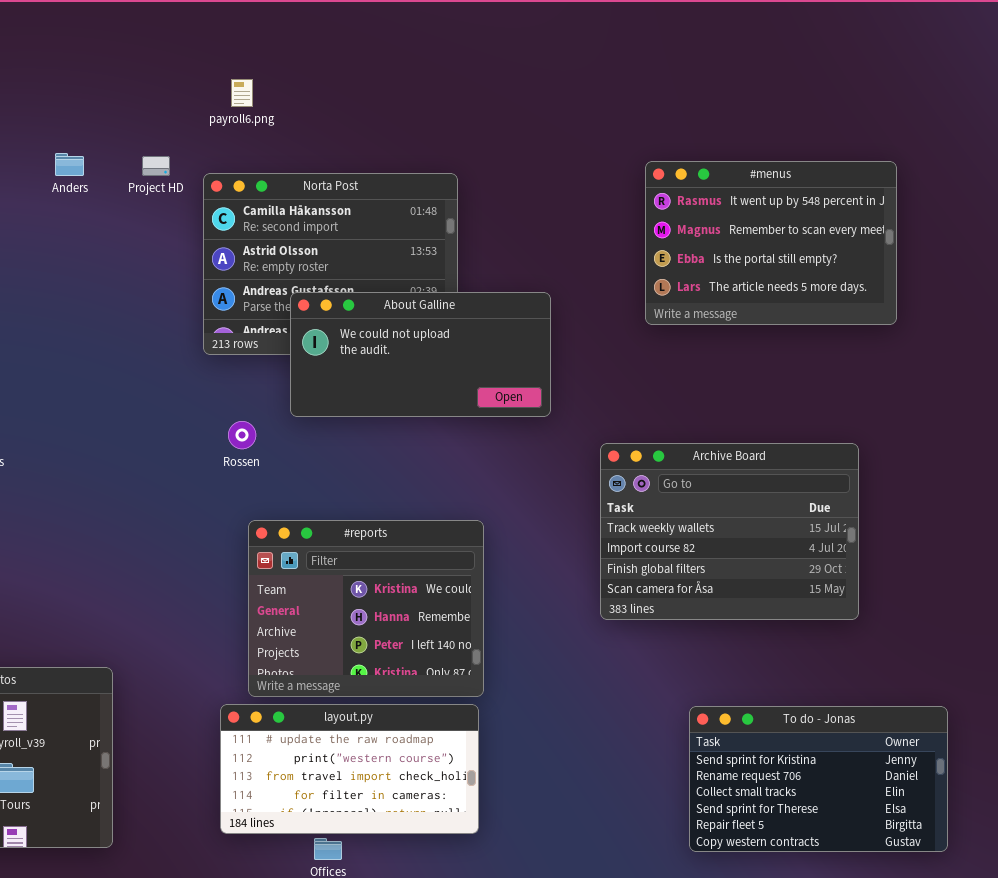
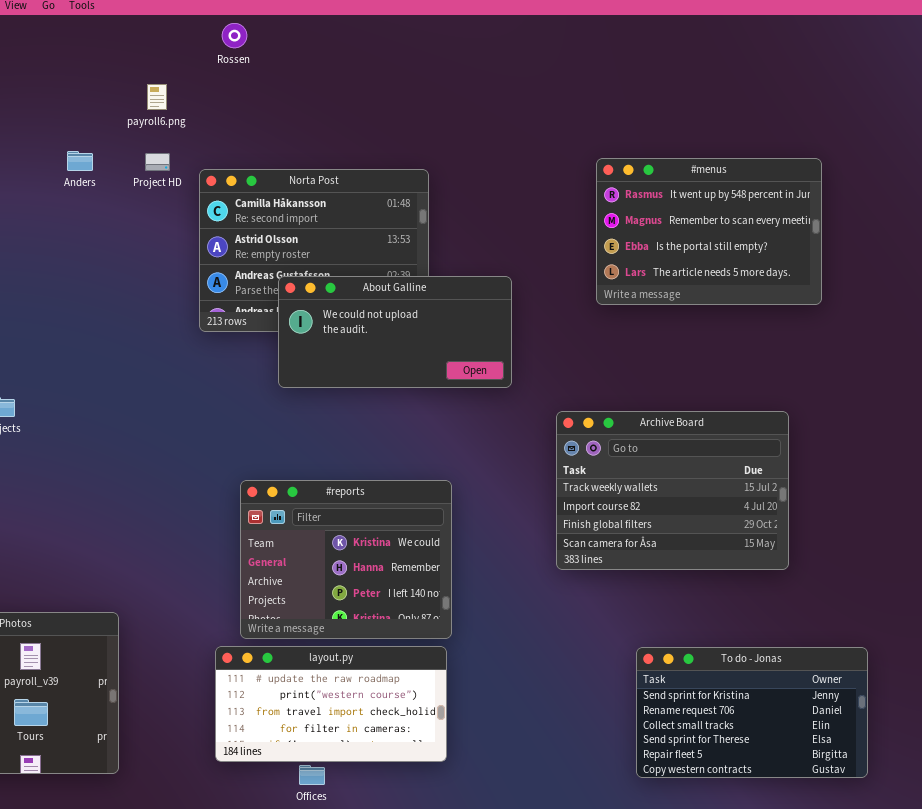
payroll6.png: [231,79,253,107] -> [147,84,167,110], moved
Rossen: [228,421,256,449] -> [222,23,247,48], moved

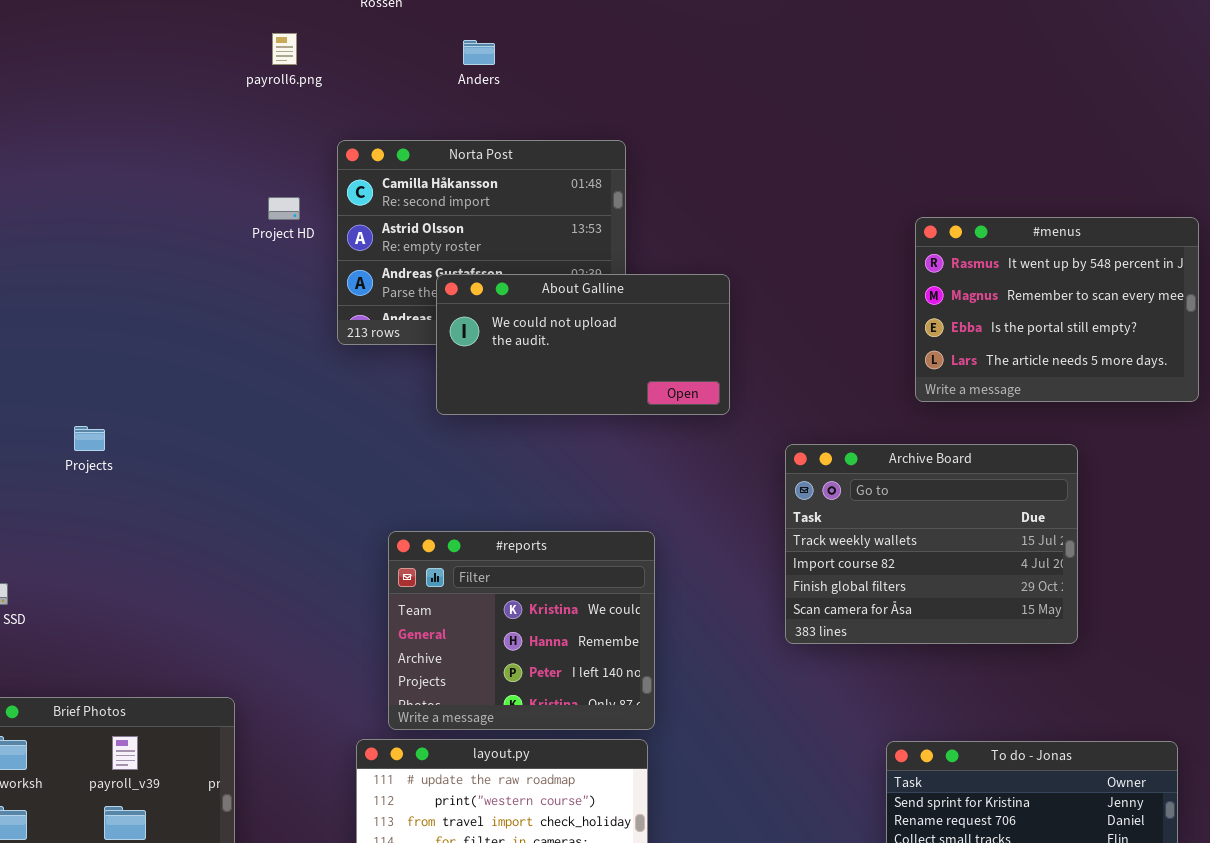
Anders: [67,151,93,171] -> [463,40,495,65], moved
Project HD: [145,153,170,171] -> [268,197,300,220], moved
#menus: [596,158,822,305] -> [915,217,1199,402], moved

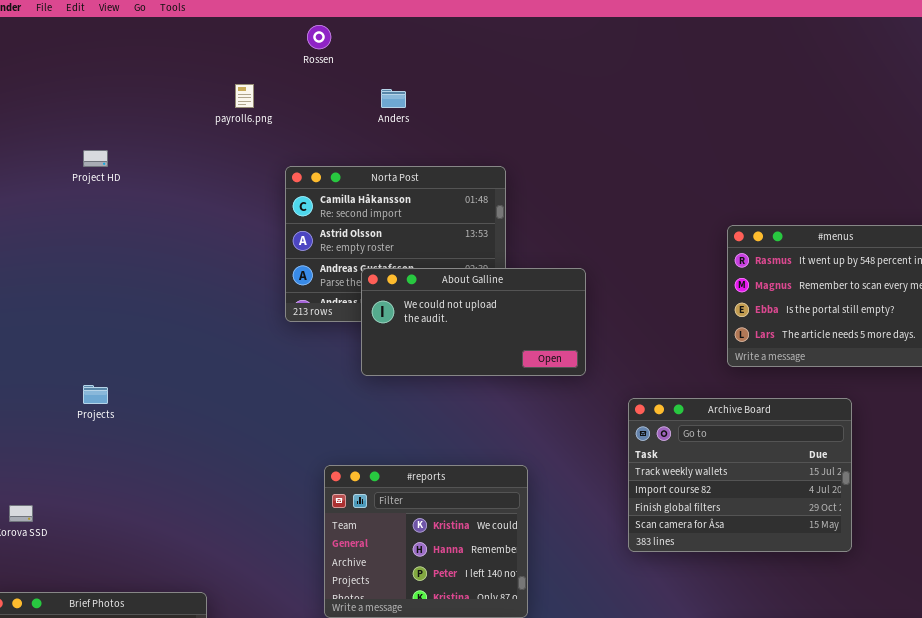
Project HD: [268,197,300,220] -> [83,150,108,167], moved

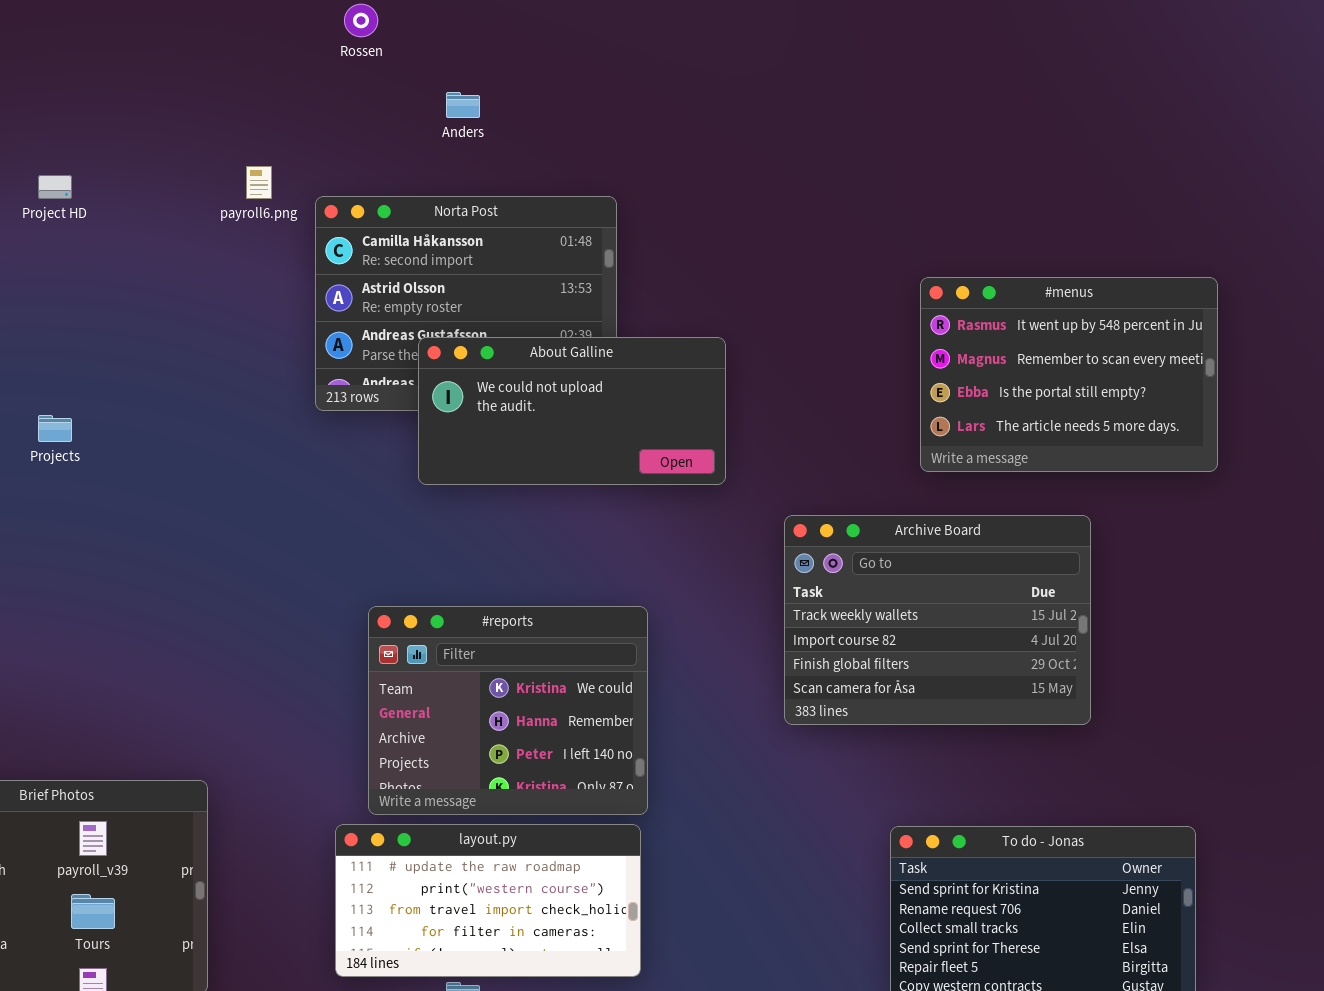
payroll6.png: [235,84,254,108] -> [246,166,272,199], moved
Projects: [83,385,108,404] -> [38,415,72,442], moved

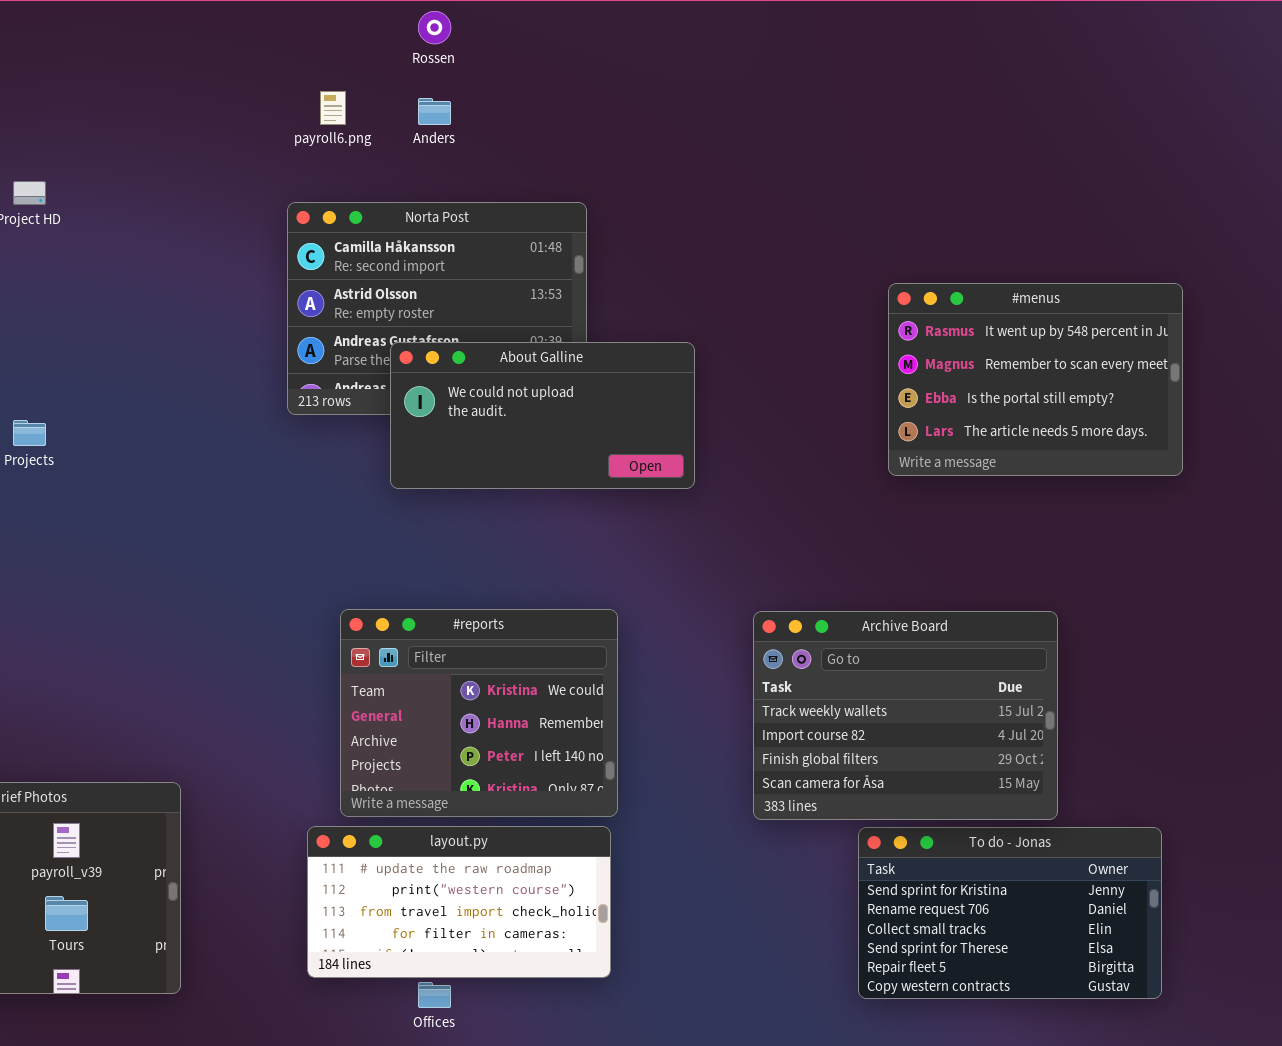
Rossen: [344,4,378,37] -> [418,11,451,44], moved
payroll6.png: [246,166,272,199] -> [320,91,346,125], moved
Archive Board: [784,515,1091,725] -> [753,611,1058,820], moved

